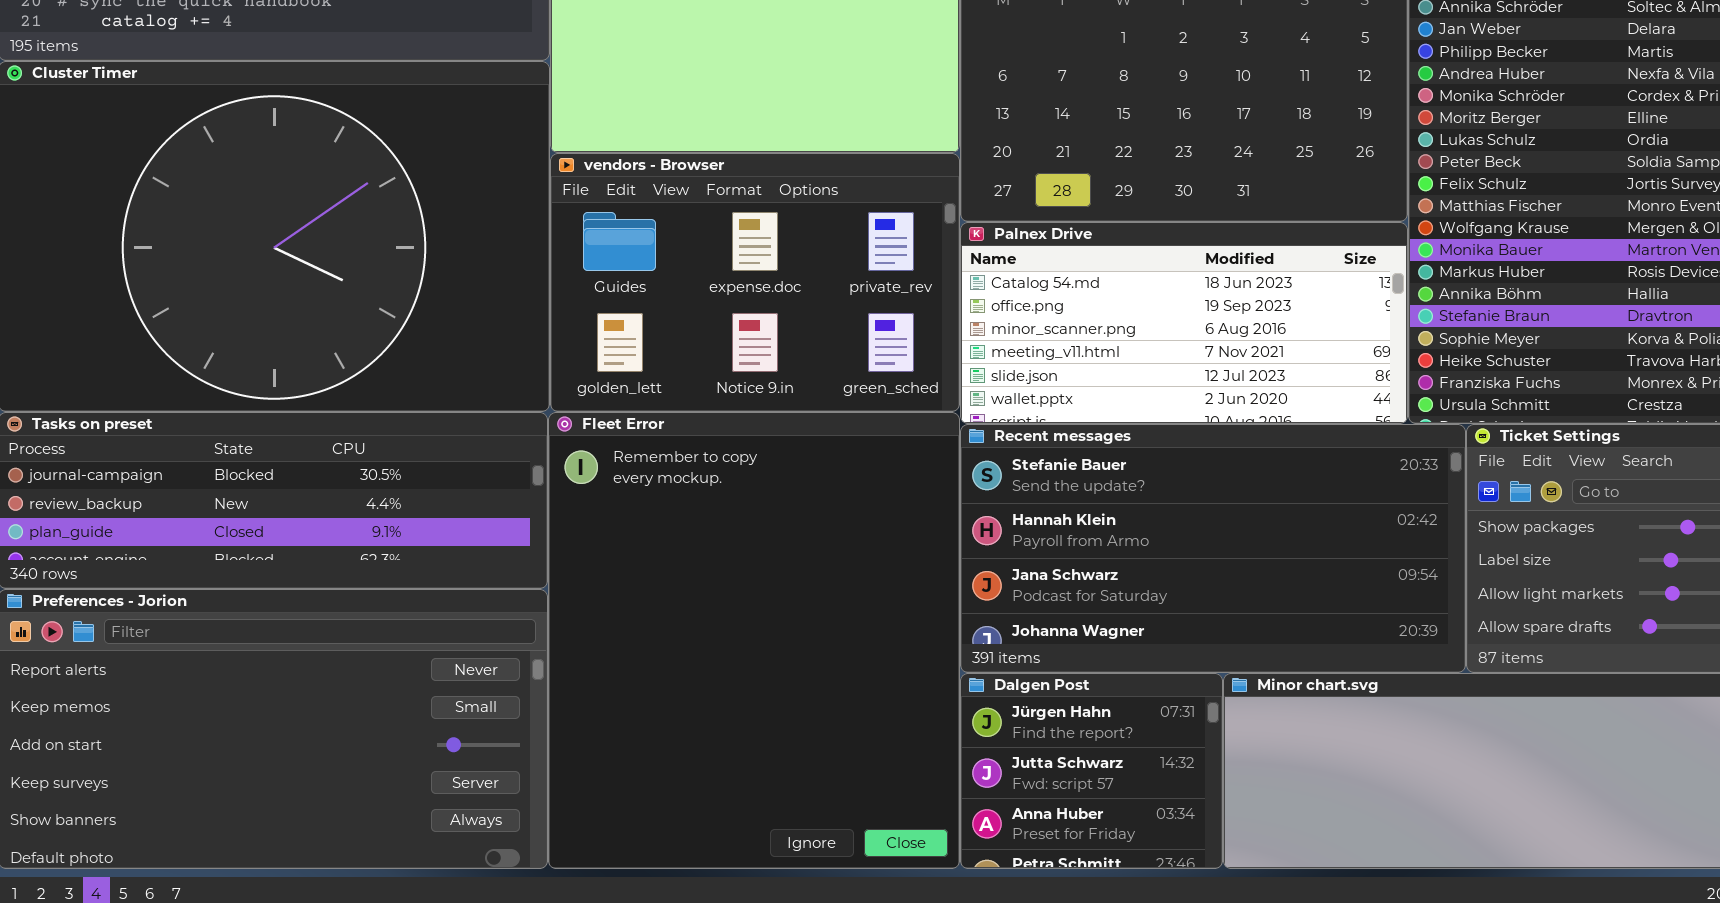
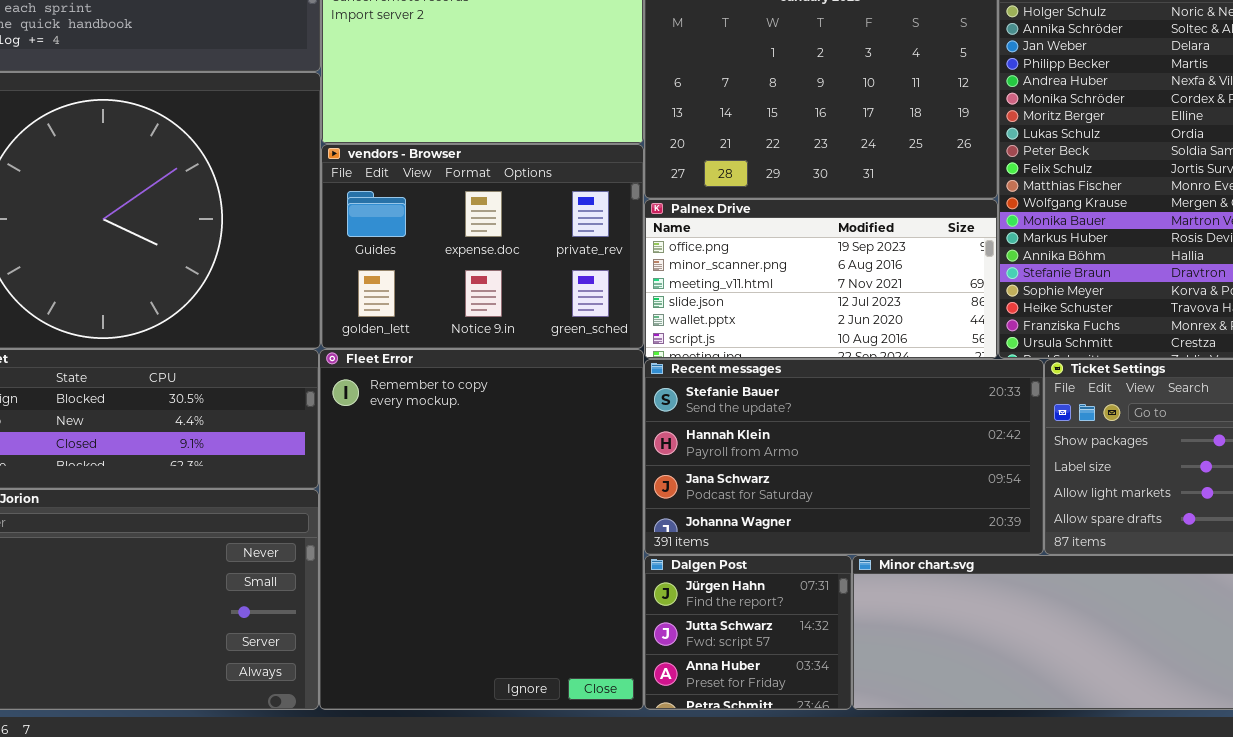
Palnex Drive: [960,222,1408,424] -> [644,199,998,359], scrolled down 1 row

